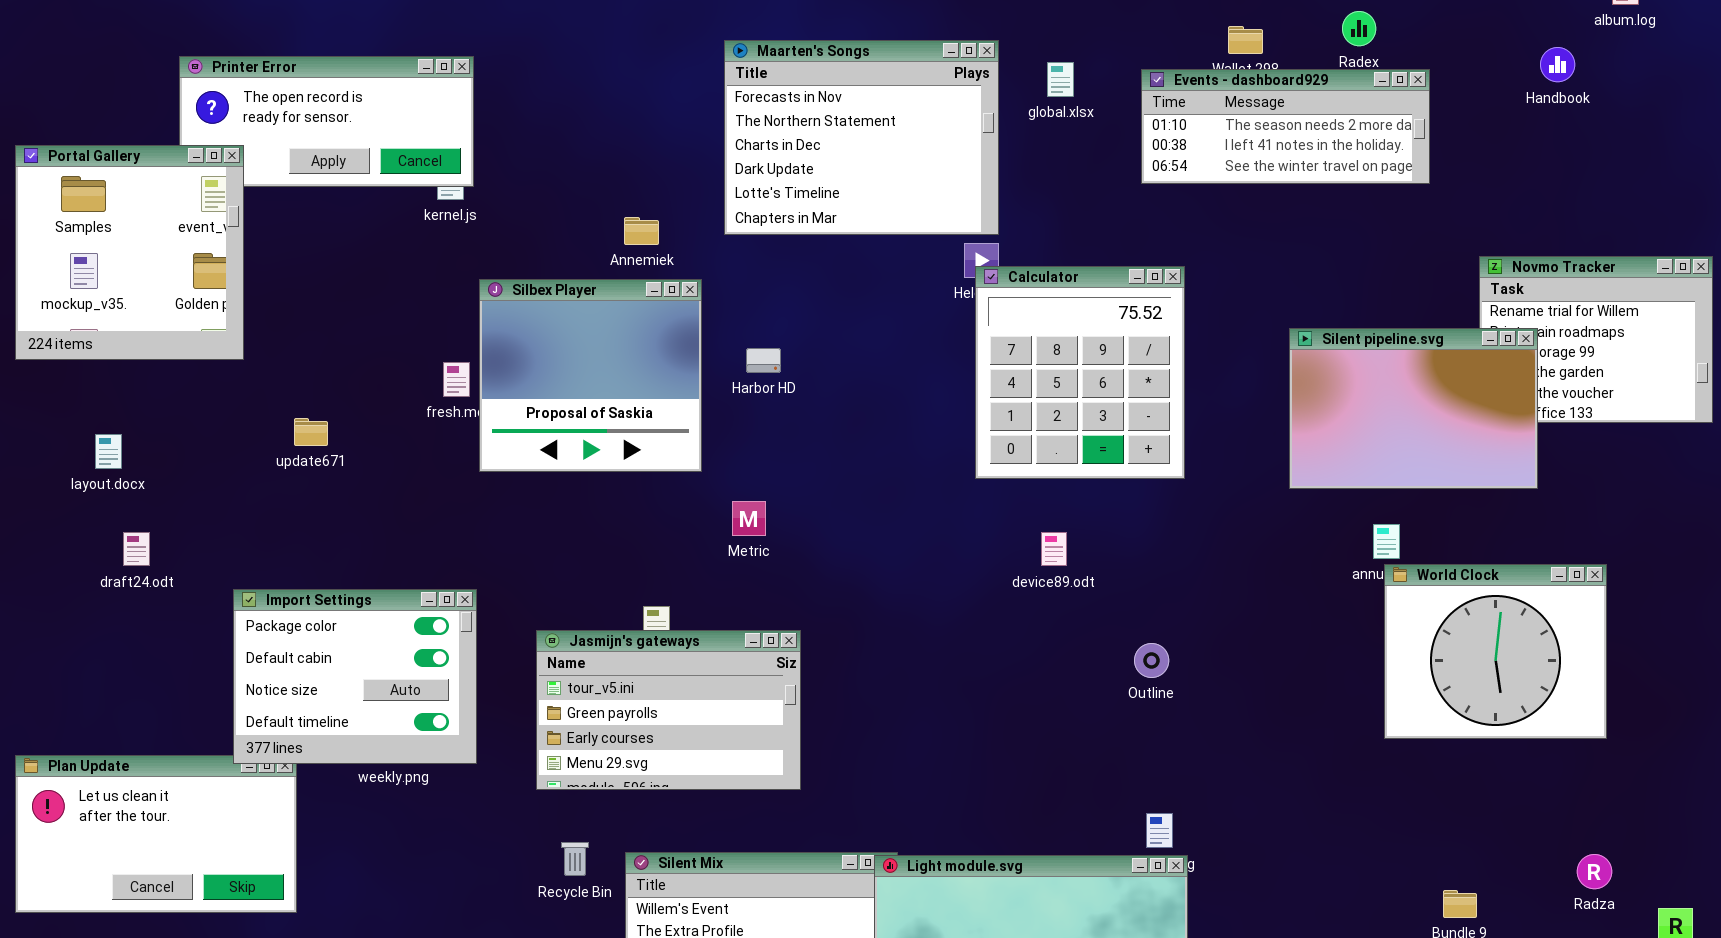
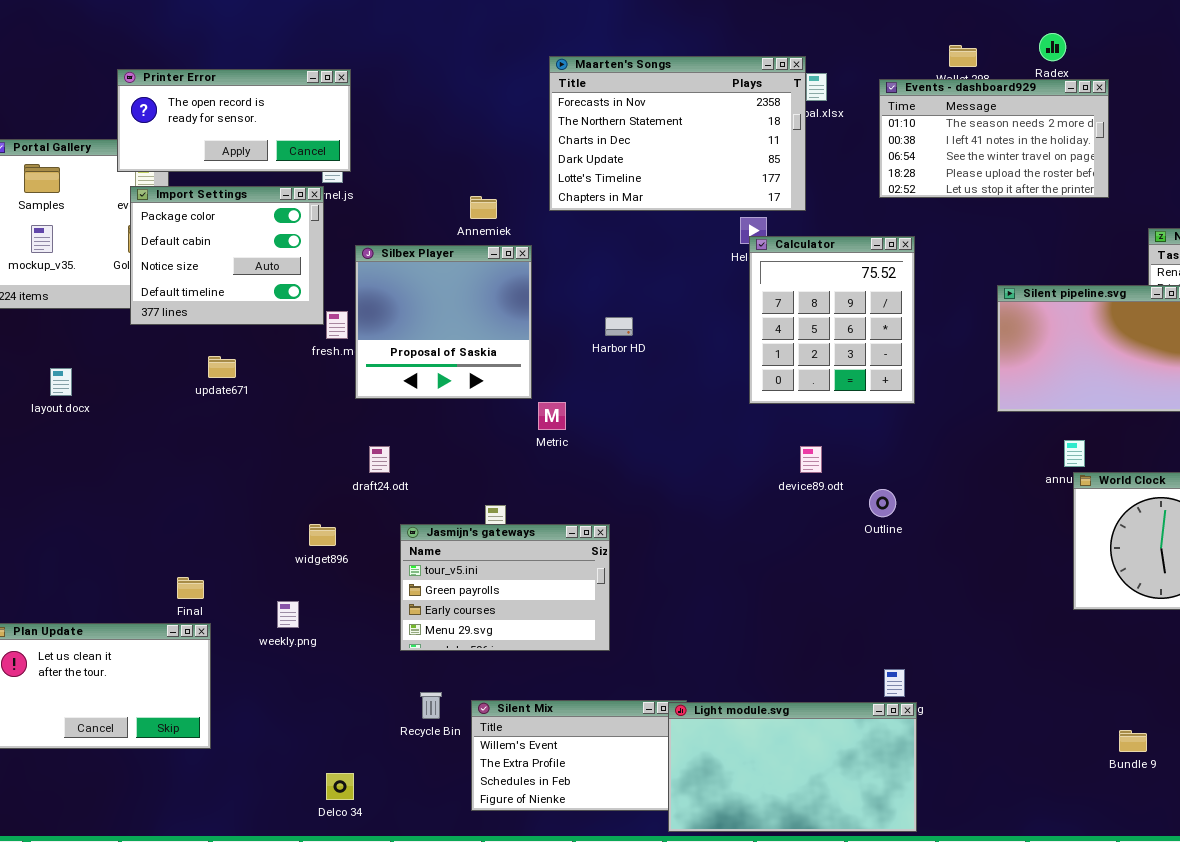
Maarten's Songs: [724,40,999,235] -> [549,56,806,211], resized
Printer Error: [179,56,474,187] -> [117,69,351,172], raised
Events - dashboard929: [1141,69,1430,184] -> [879,79,1109,198], resized
Harbor HD: [746,348,781,373] -> [605,317,633,336], moved
Metric: [732,501,766,536] -> [538,402,566,430], moved
draft24.odt: [123,532,150,566] -> [369,446,390,473], moved
Import Settings: [233,589,477,764] -> [130,186,324,325], moved
Outline: [1134,643,1169,678] -> [869,489,896,517], moved

